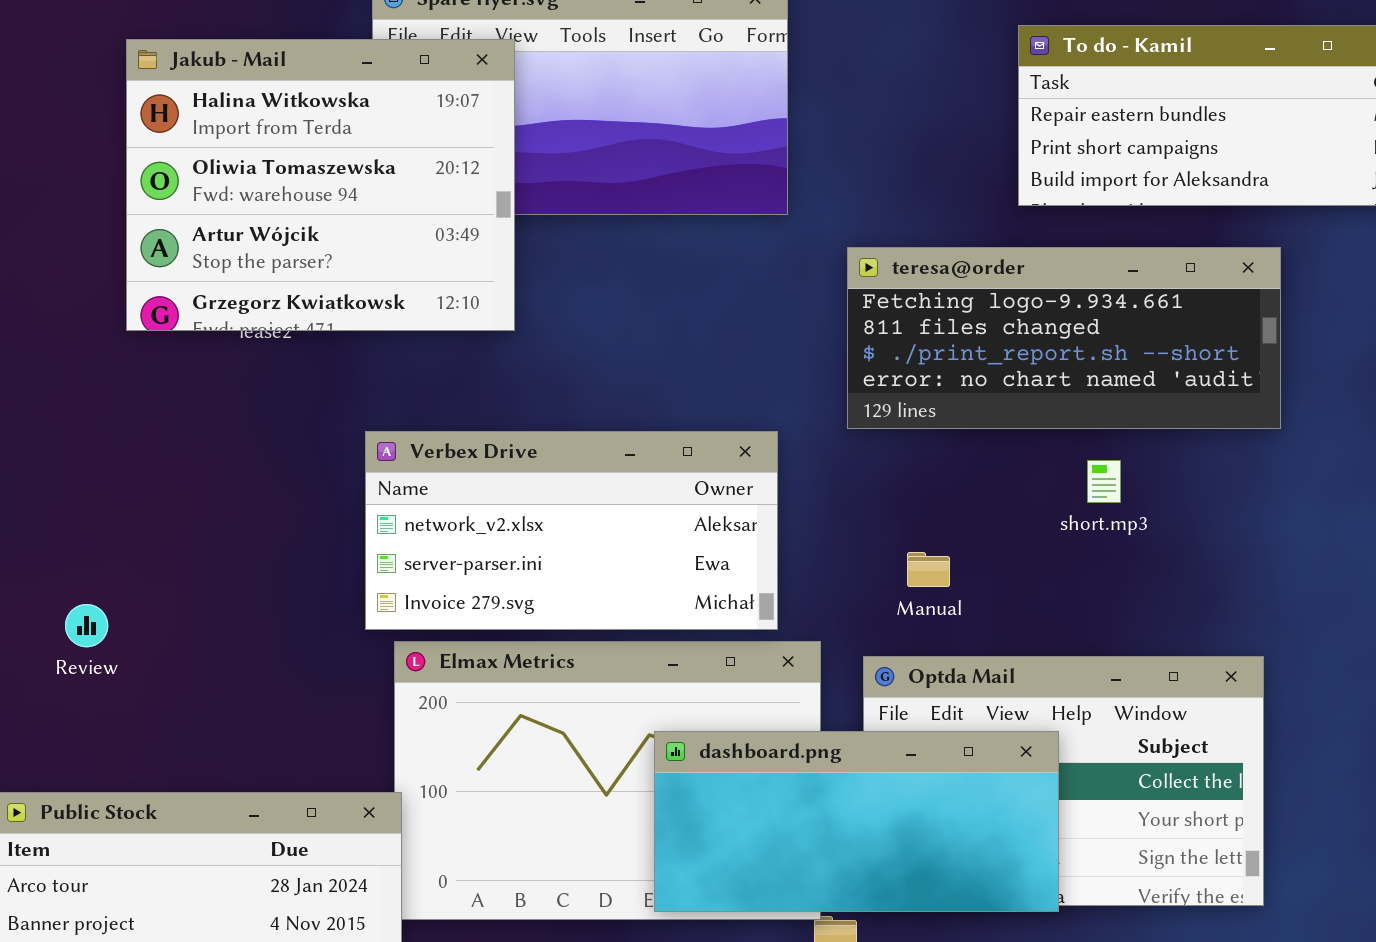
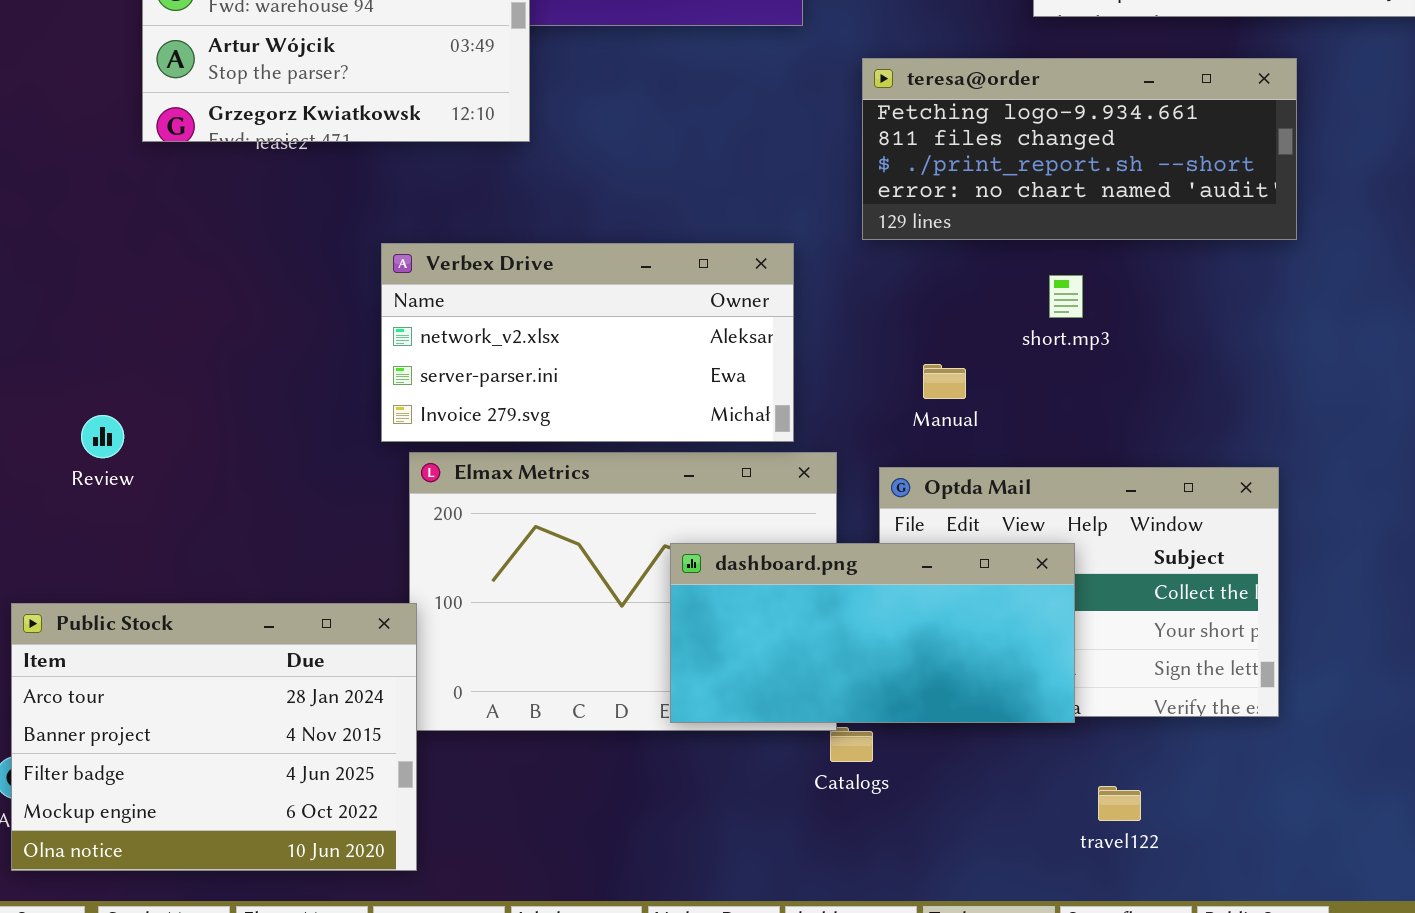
short.mp3: [1087,460,1121,503] -> [1049,275,1083,318], moved

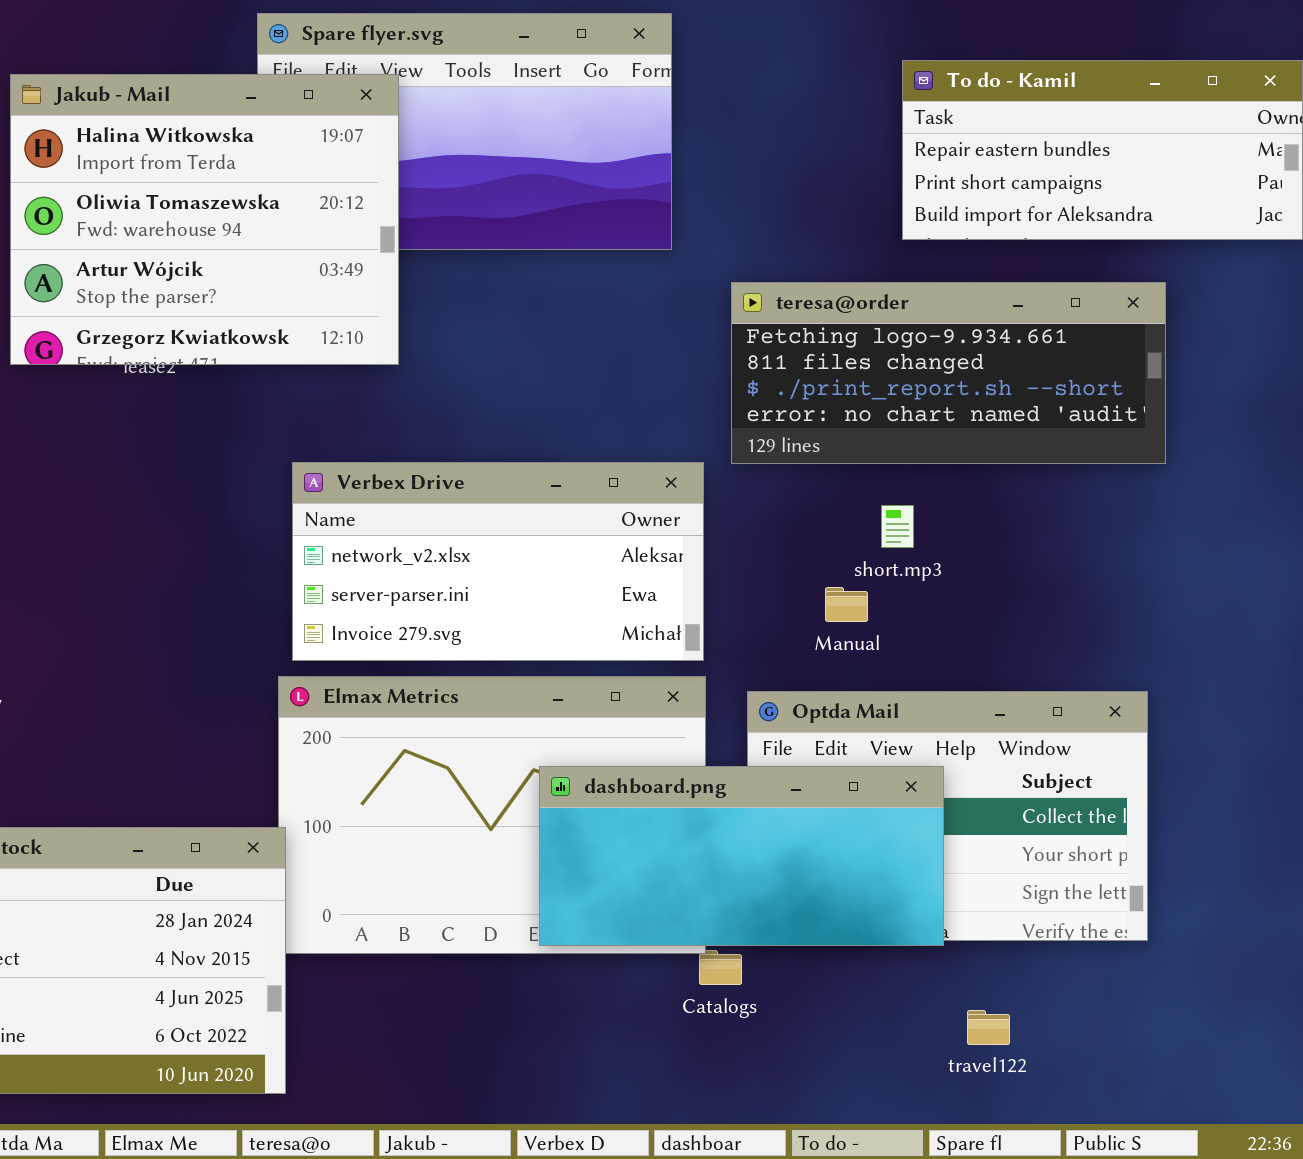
Verbex Drive: [381,243,794,442] -> [292,462,704,661], moved
short.mp3: [1049,275,1083,318] -> [881,505,914,548], moved
Manual: [923,364,966,399] -> [825,587,868,622], moved

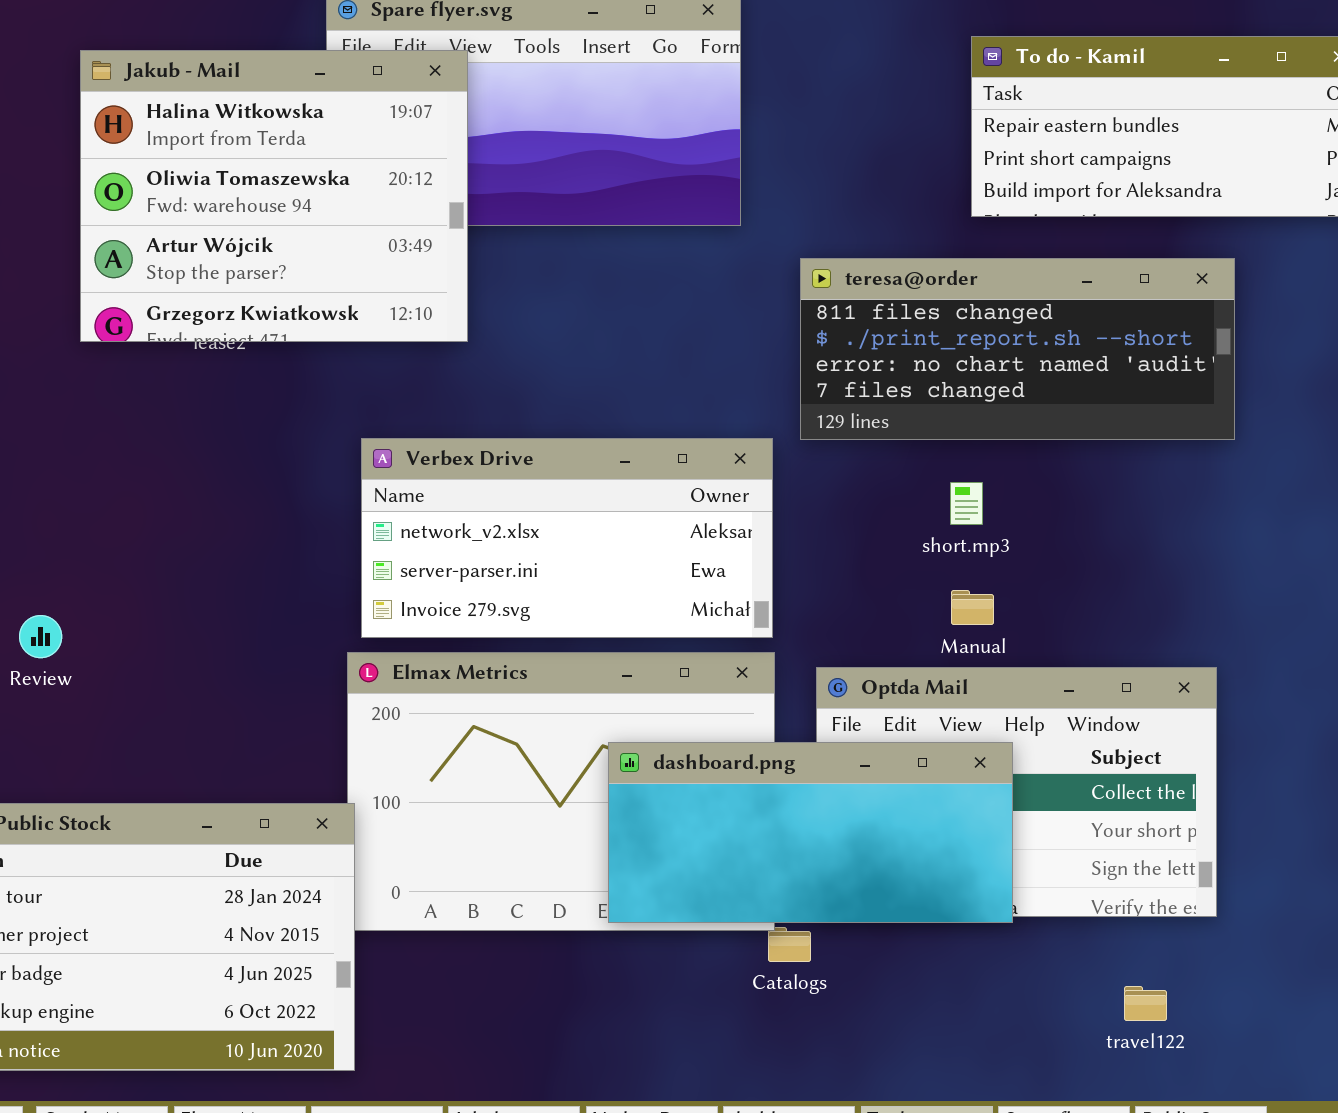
teresa@order: [731,282,1166,464] -> [800,258,1235,440], scrolled down 1 row
Manual: [825,587,868,622] -> [951,590,994,625], moved
travel122: [967,1010,1010,1045] -> [1124,986,1167,1021], moved

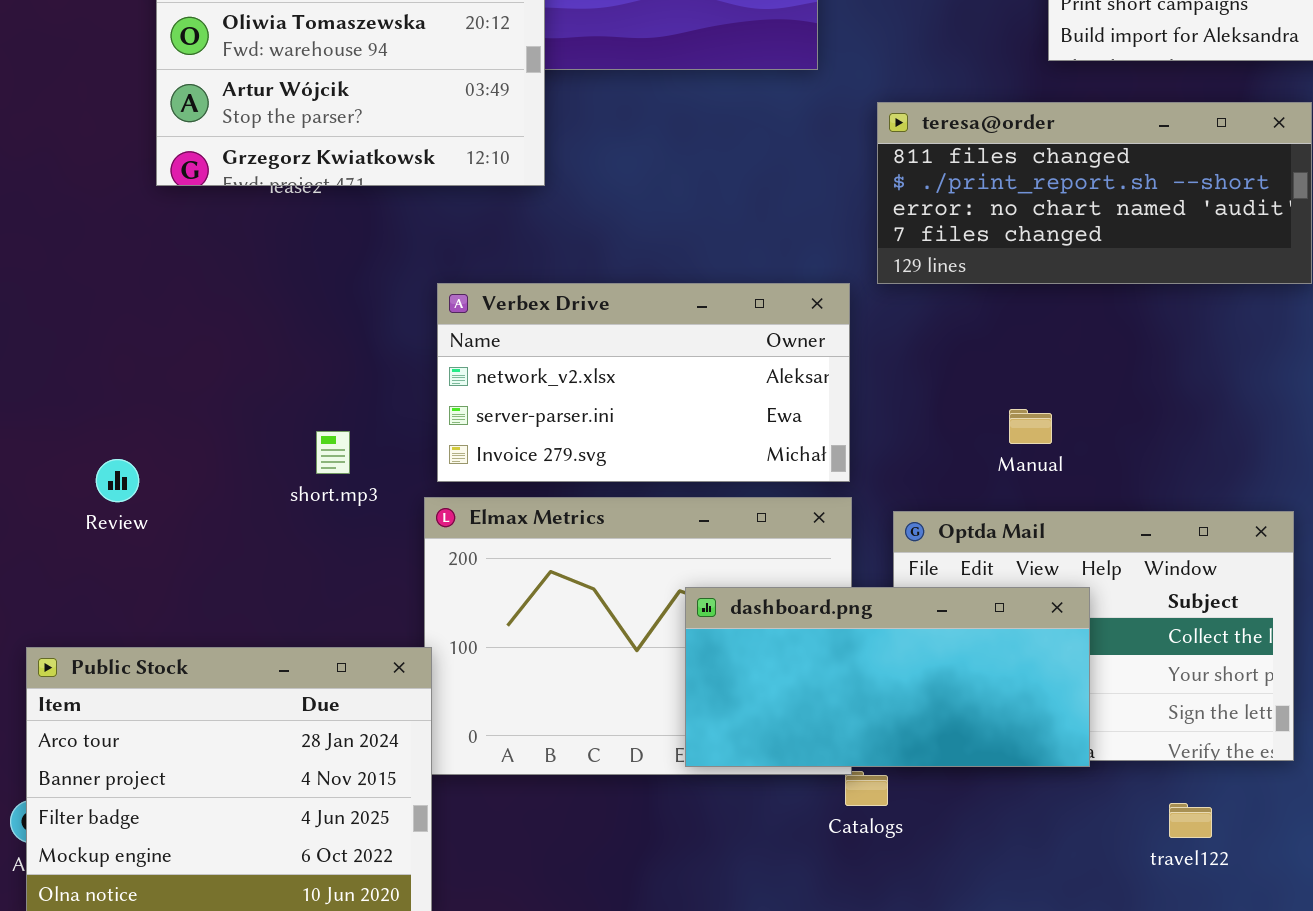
short.mp3: [950,482,983,525] -> [316,431,350,474], moved
Manual: [951,590,994,625] -> [1009,409,1052,444], moved
travel122: [1124,986,1167,1021] -> [1169,803,1212,838], moved

